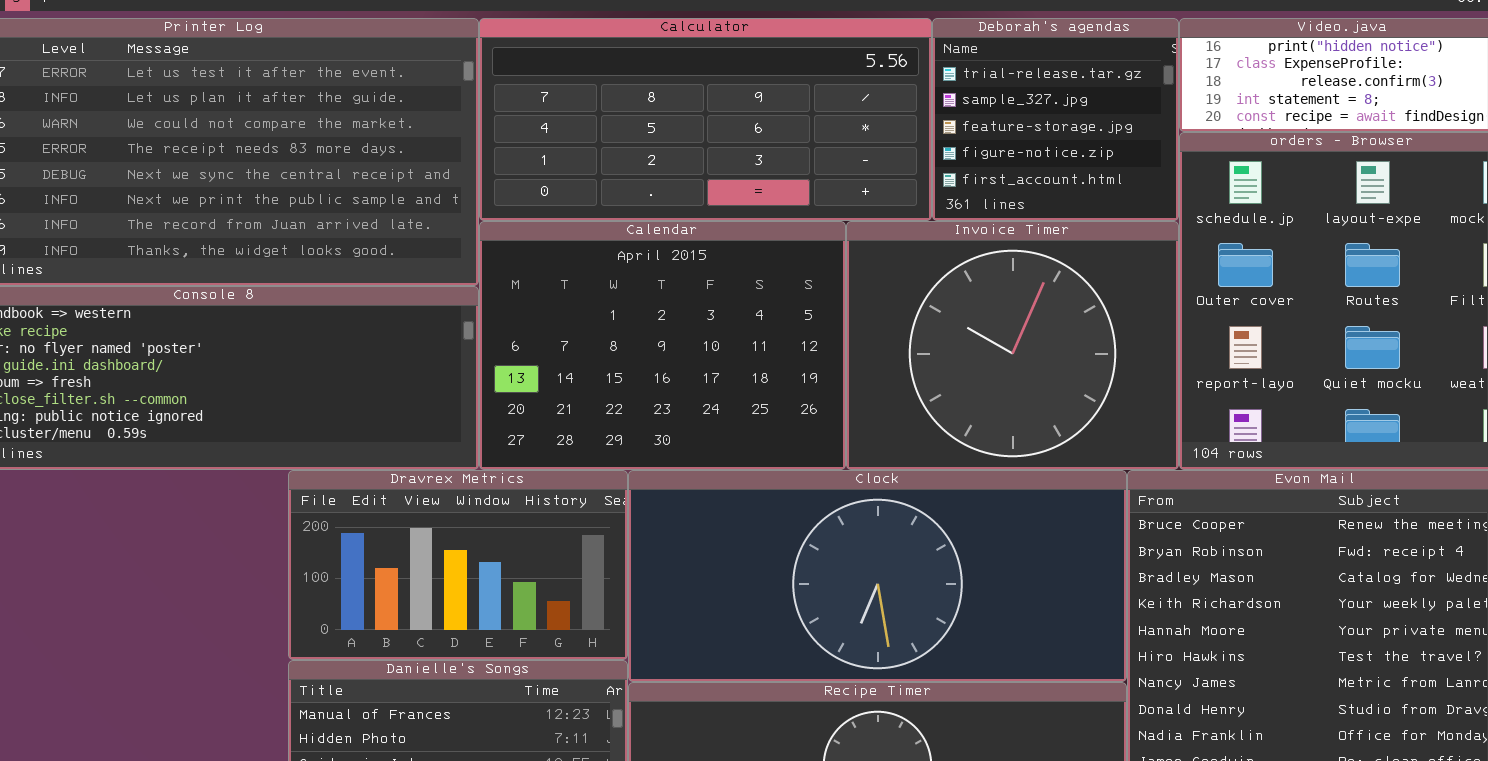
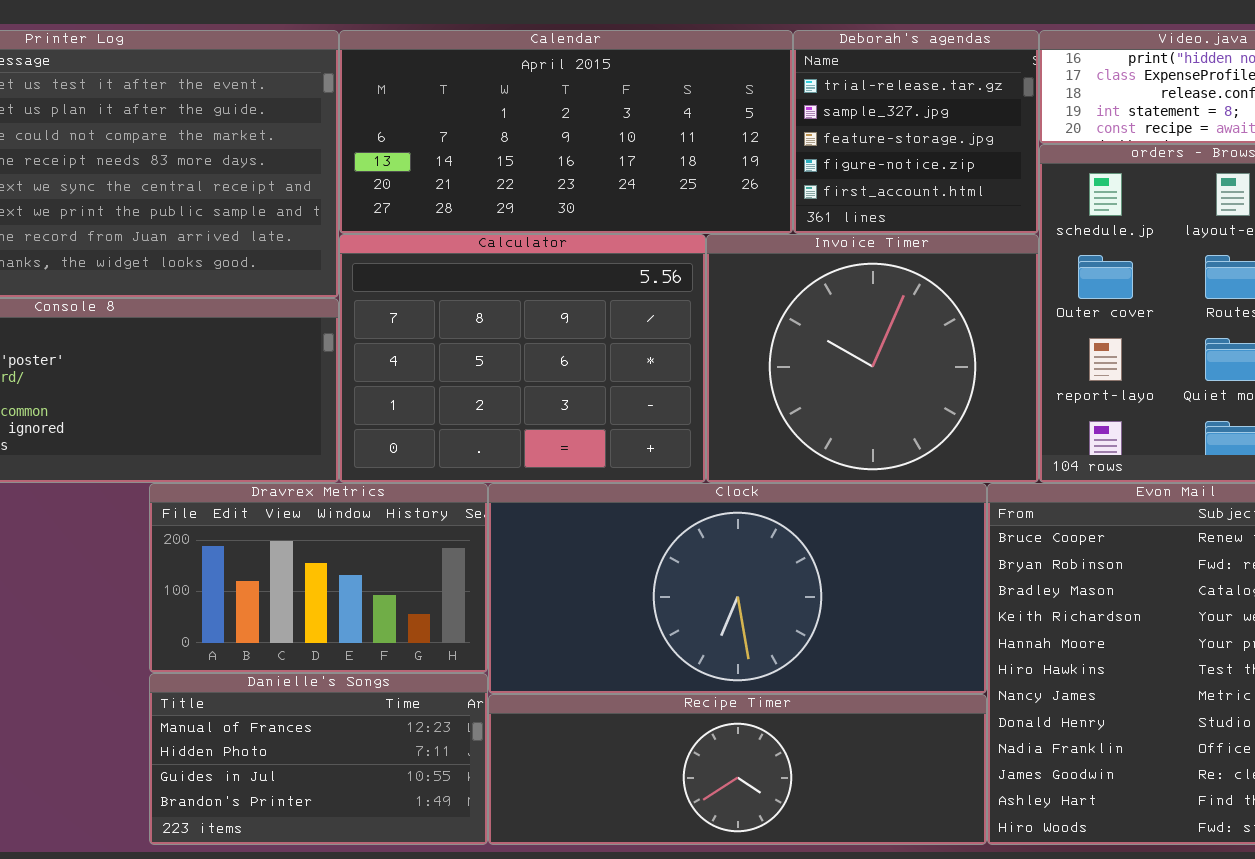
Calculator: [479,18,932,221] -> [339,234,706,483], moved, resized
Calendar: [479,221,846,470] -> [339,30,793,234], moved, resized

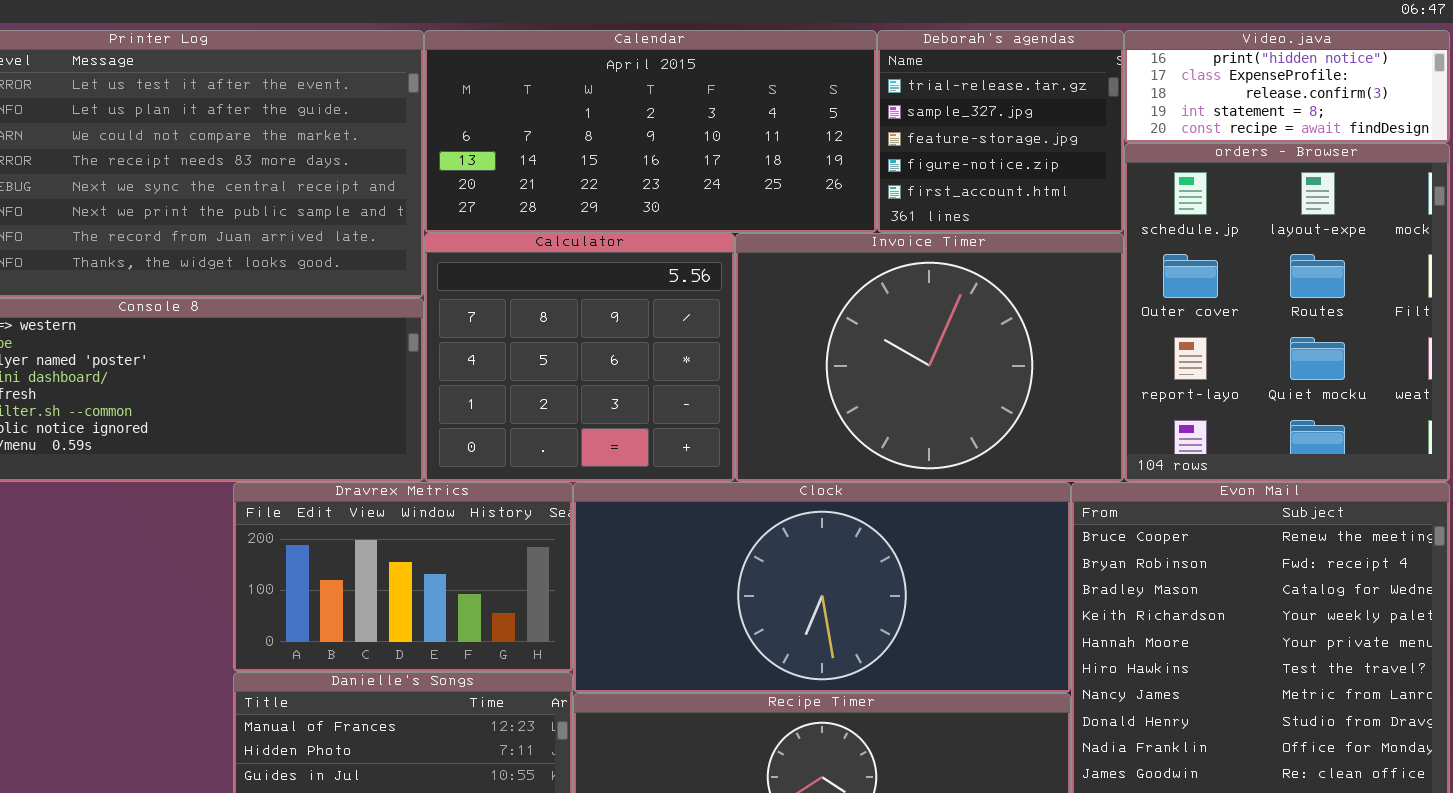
Calculator: [339,234,706,483] -> [424,233,735,482], resized
Invoice Timer: [706,234,1039,483] -> [735,233,1124,482], resized

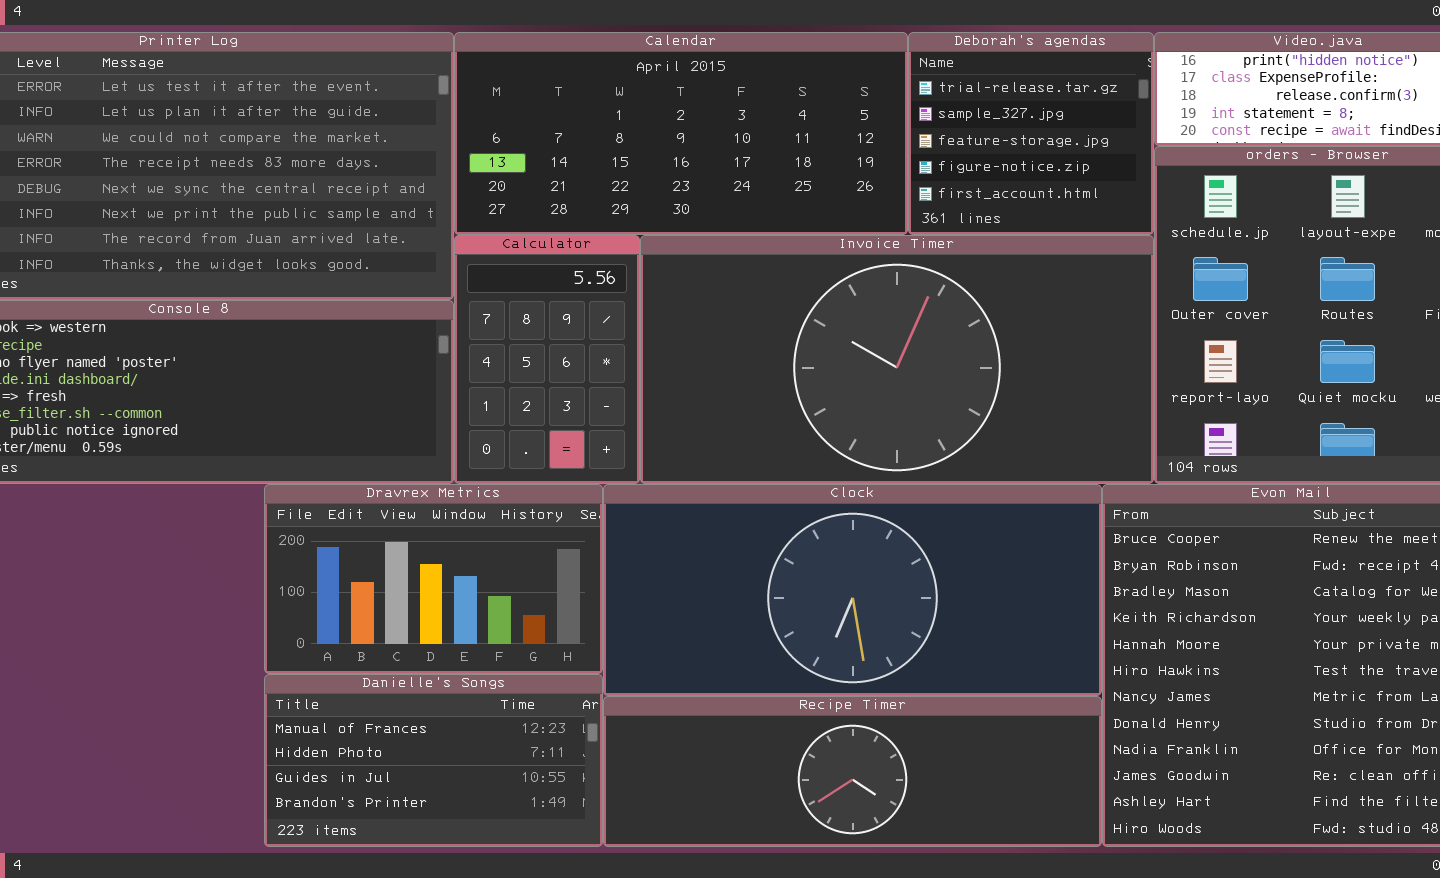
Calculator: [424,233,735,482] -> [454,235,640,484], resized
Invoice Timer: [735,233,1124,482] -> [640,235,1154,484], resized

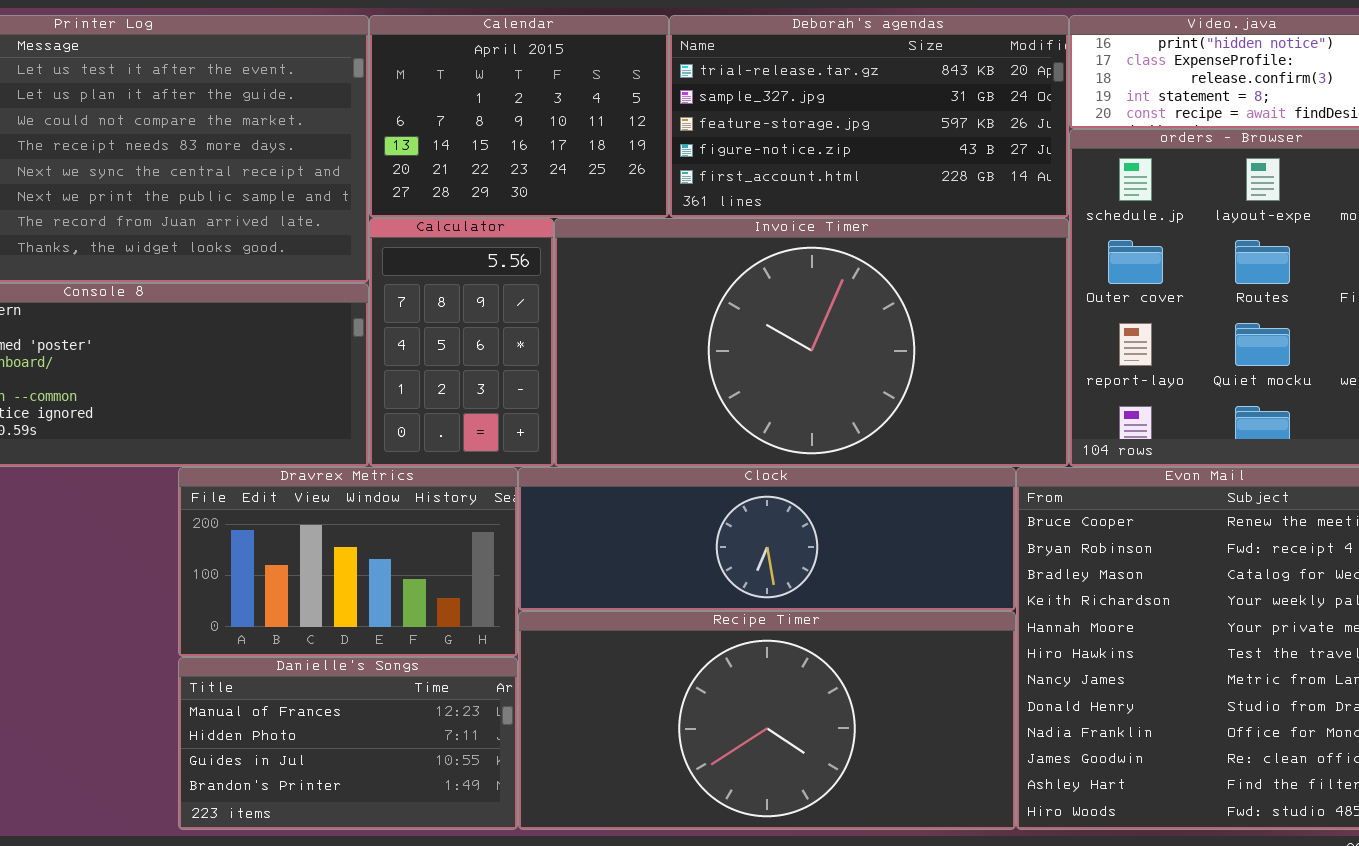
Calendar: [454,32,908,235] -> [369,15,669,218], resized
Deborah's agendas: [908,32,1154,235] -> [669,15,1069,218], resized
Clock: [603,484,1102,696] -> [518,467,1016,611], resized
Recipe Timer: [603,696,1102,847] -> [518,611,1016,830], resized

